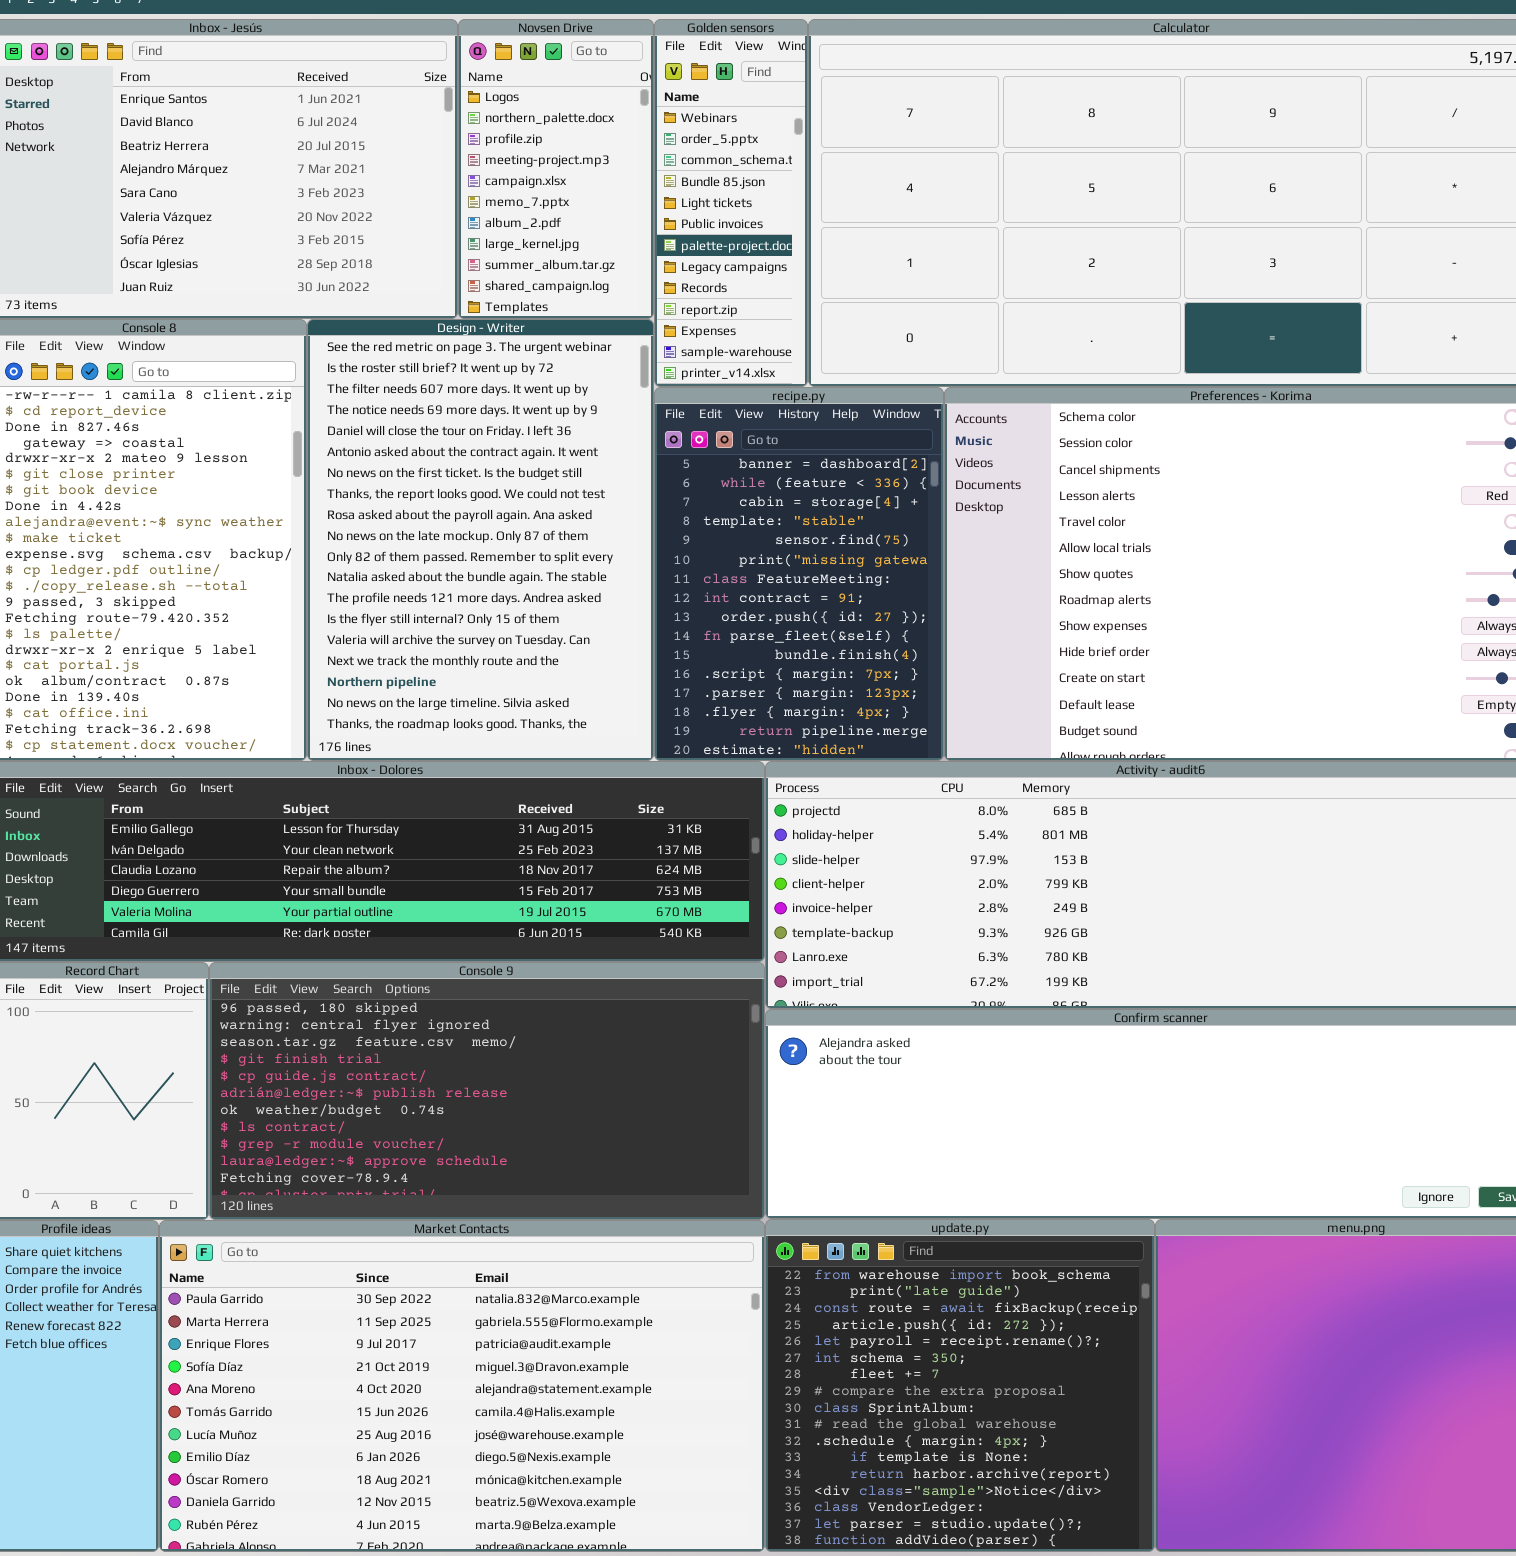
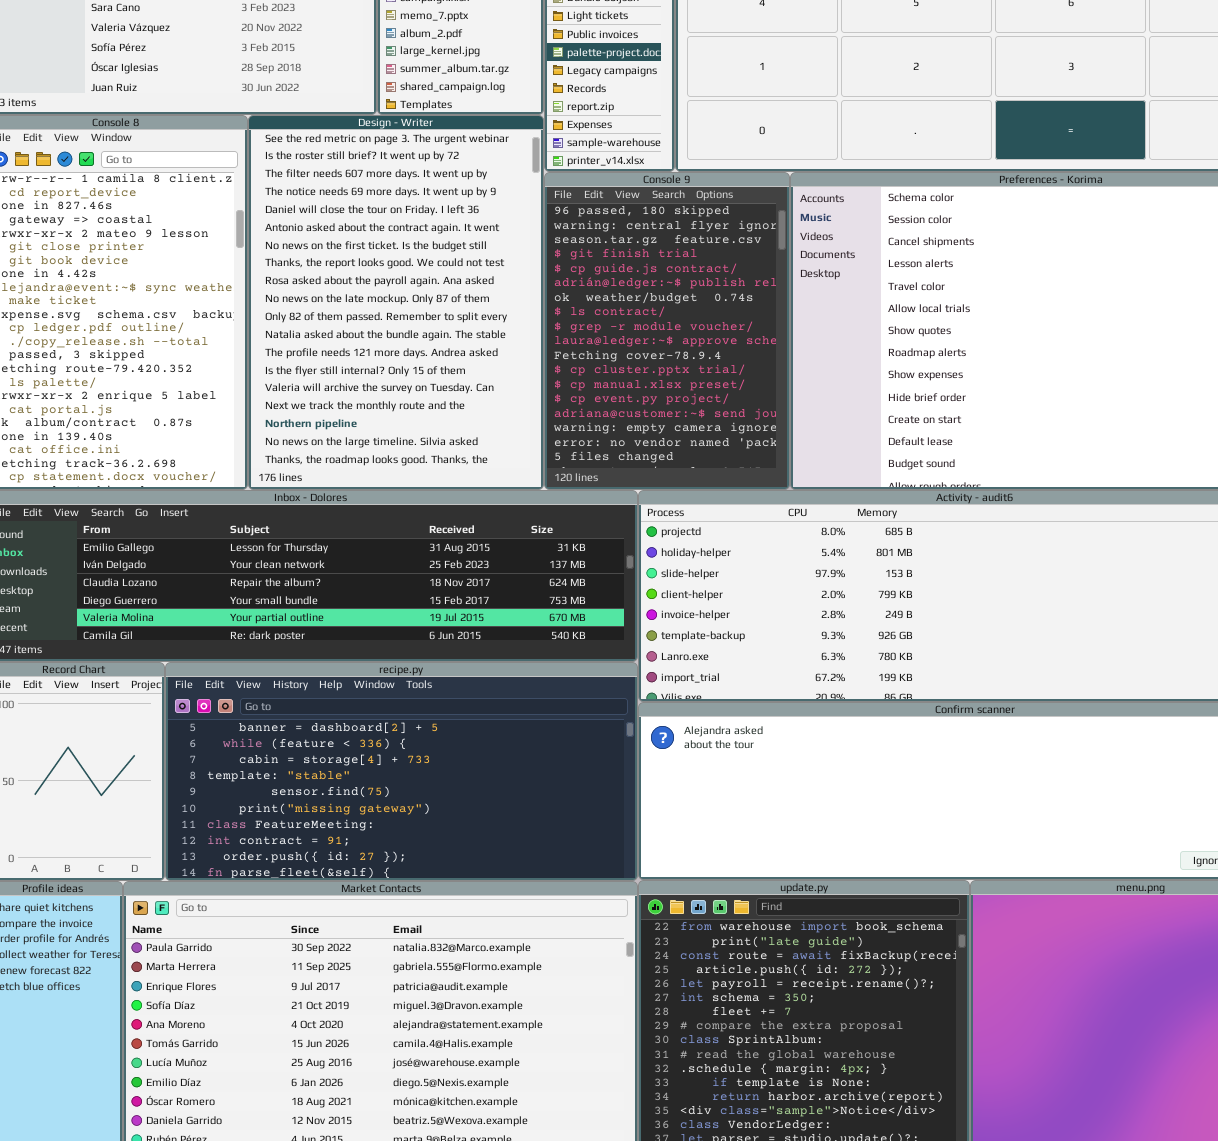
recipe.py: [654,387,944,761] -> [165,662,638,881], moved, resized
Console 9: [209,962,765,1220] -> [544,172,790,490], moved, resized

